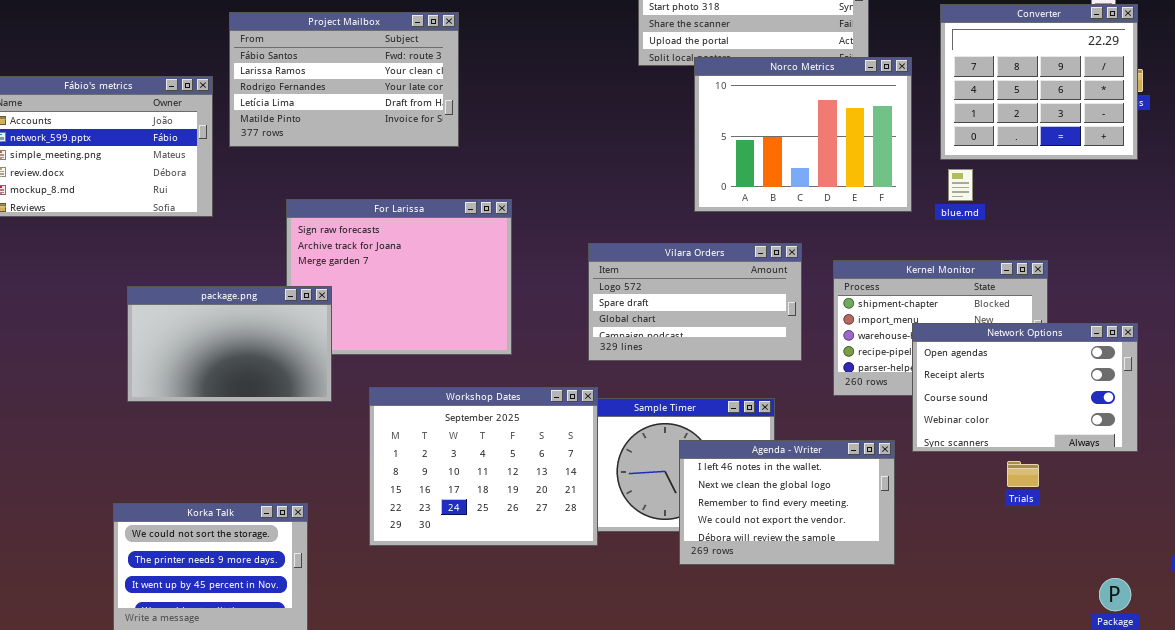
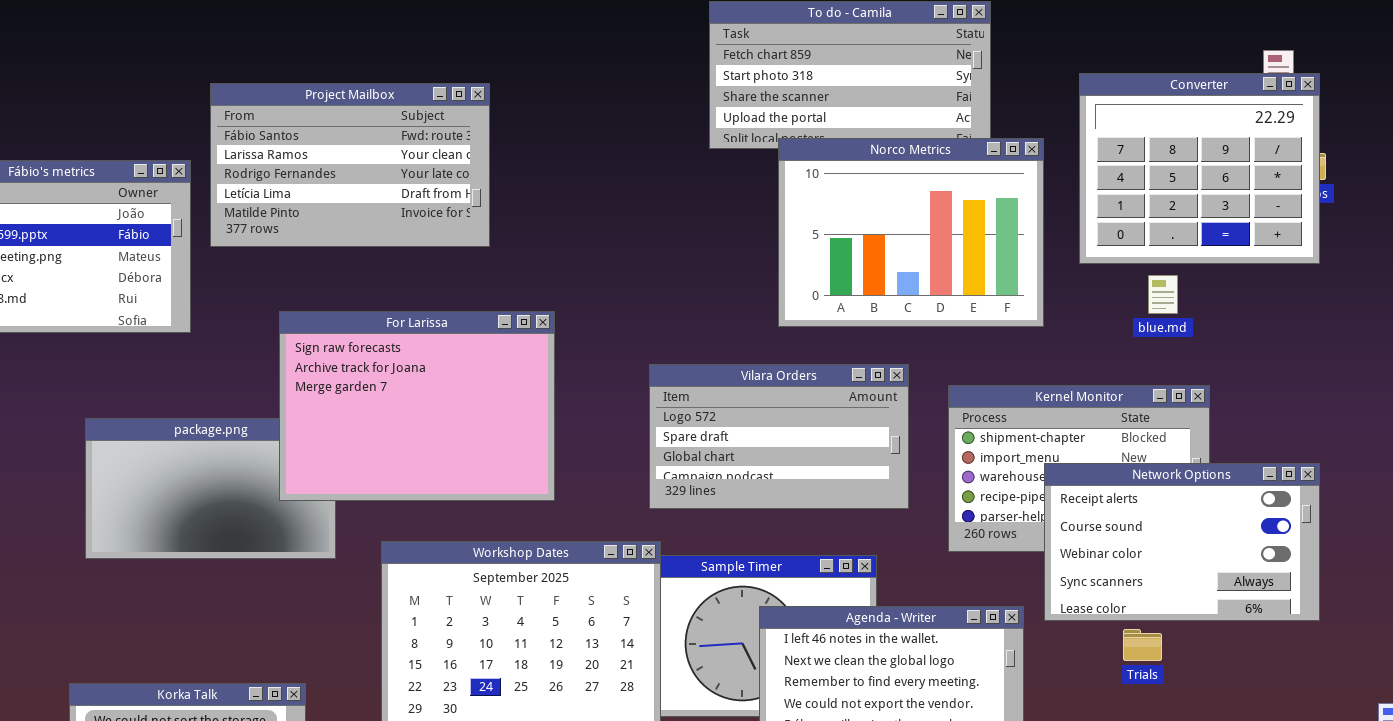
blue.md: [948,169,973,201] -> [1148,275,1178,314], moved
For Larissa: [286,199,512,355] -> [279,311,555,501], raised
Network Options: [912,323,1138,452] -> [1044,463,1320,621], scrolled down 1 row
Trials: [1007,461,1039,487] -> [1123,629,1162,661], moved

